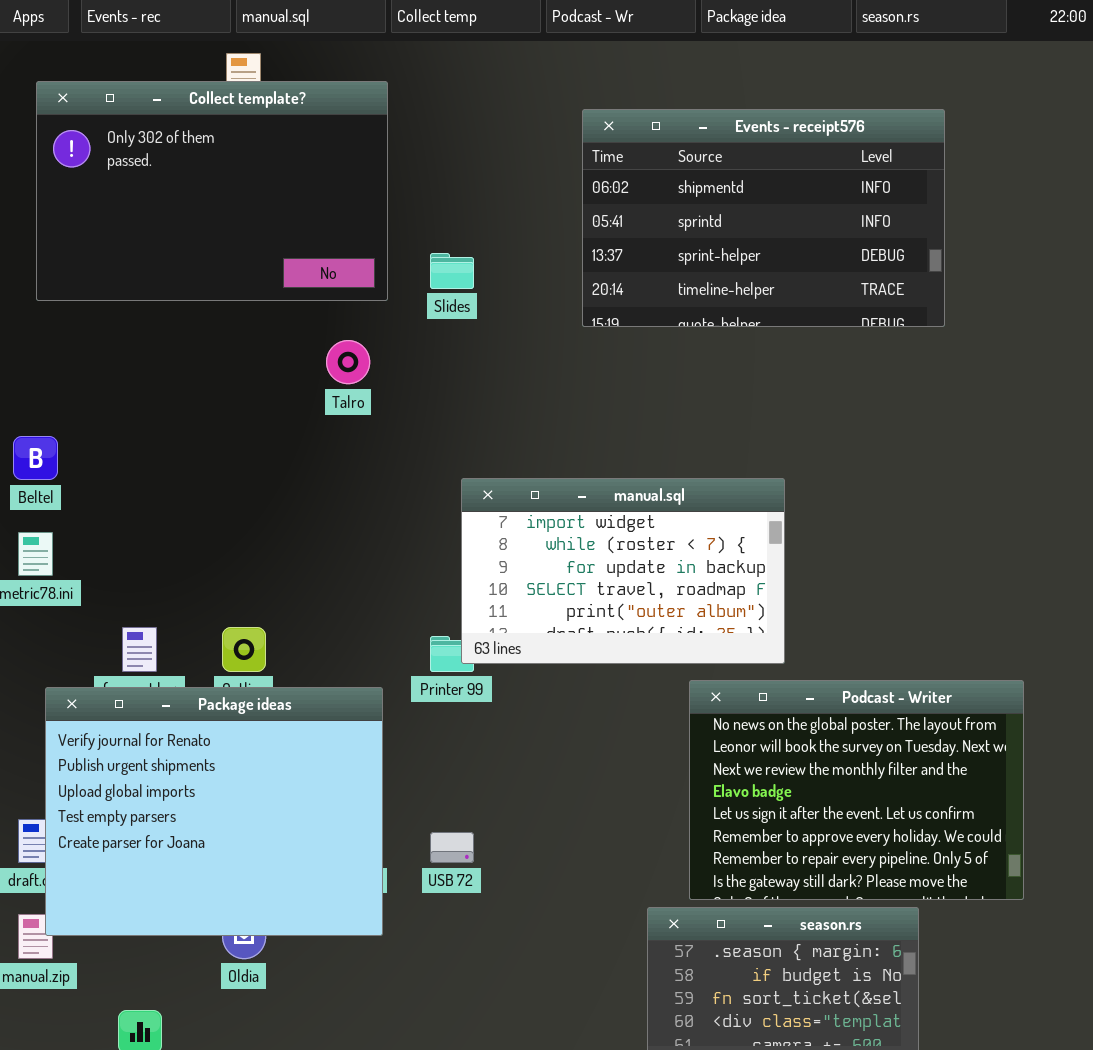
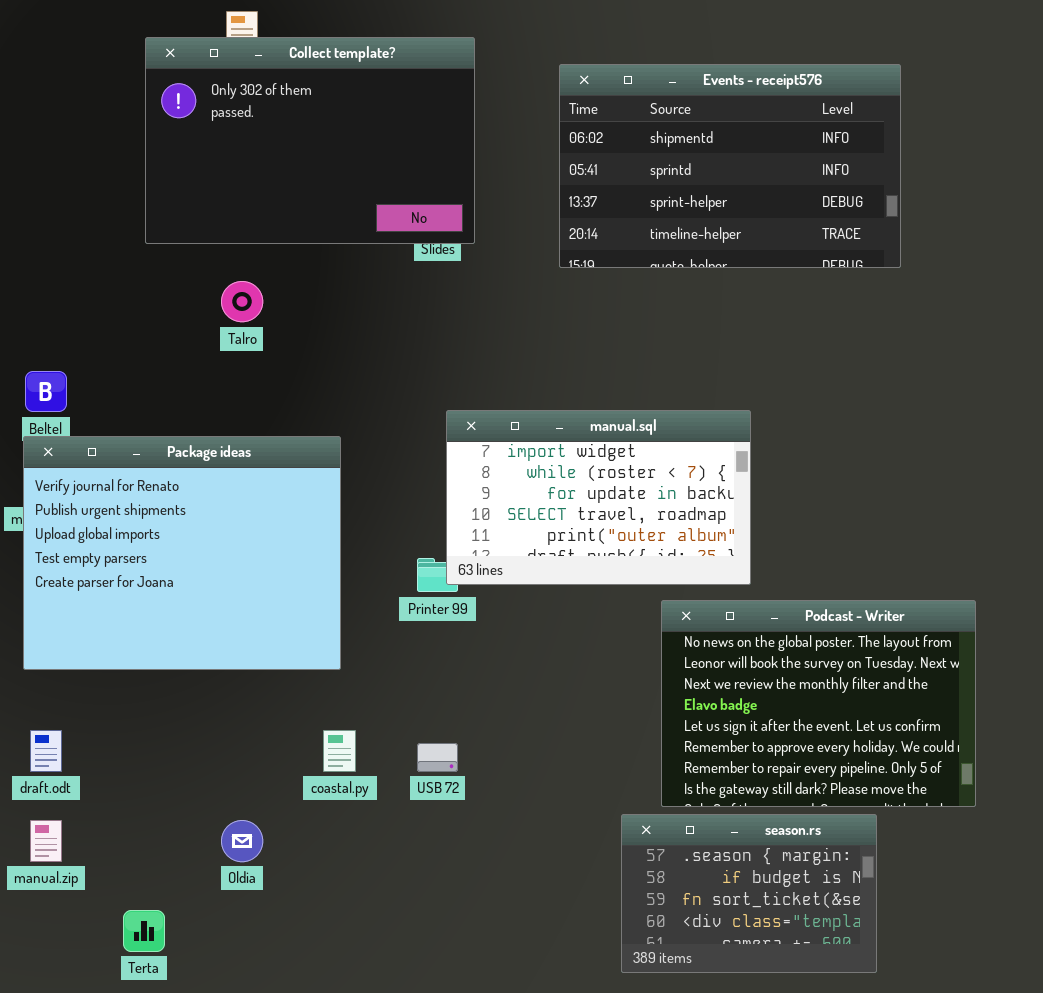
Collect template?: [36,81,388,301] -> [145,37,475,244], moved
Talro: [326,340,370,384] -> [221,281,263,322], moved
Package ideas: [45,687,383,936] -> [23,436,341,670], moved

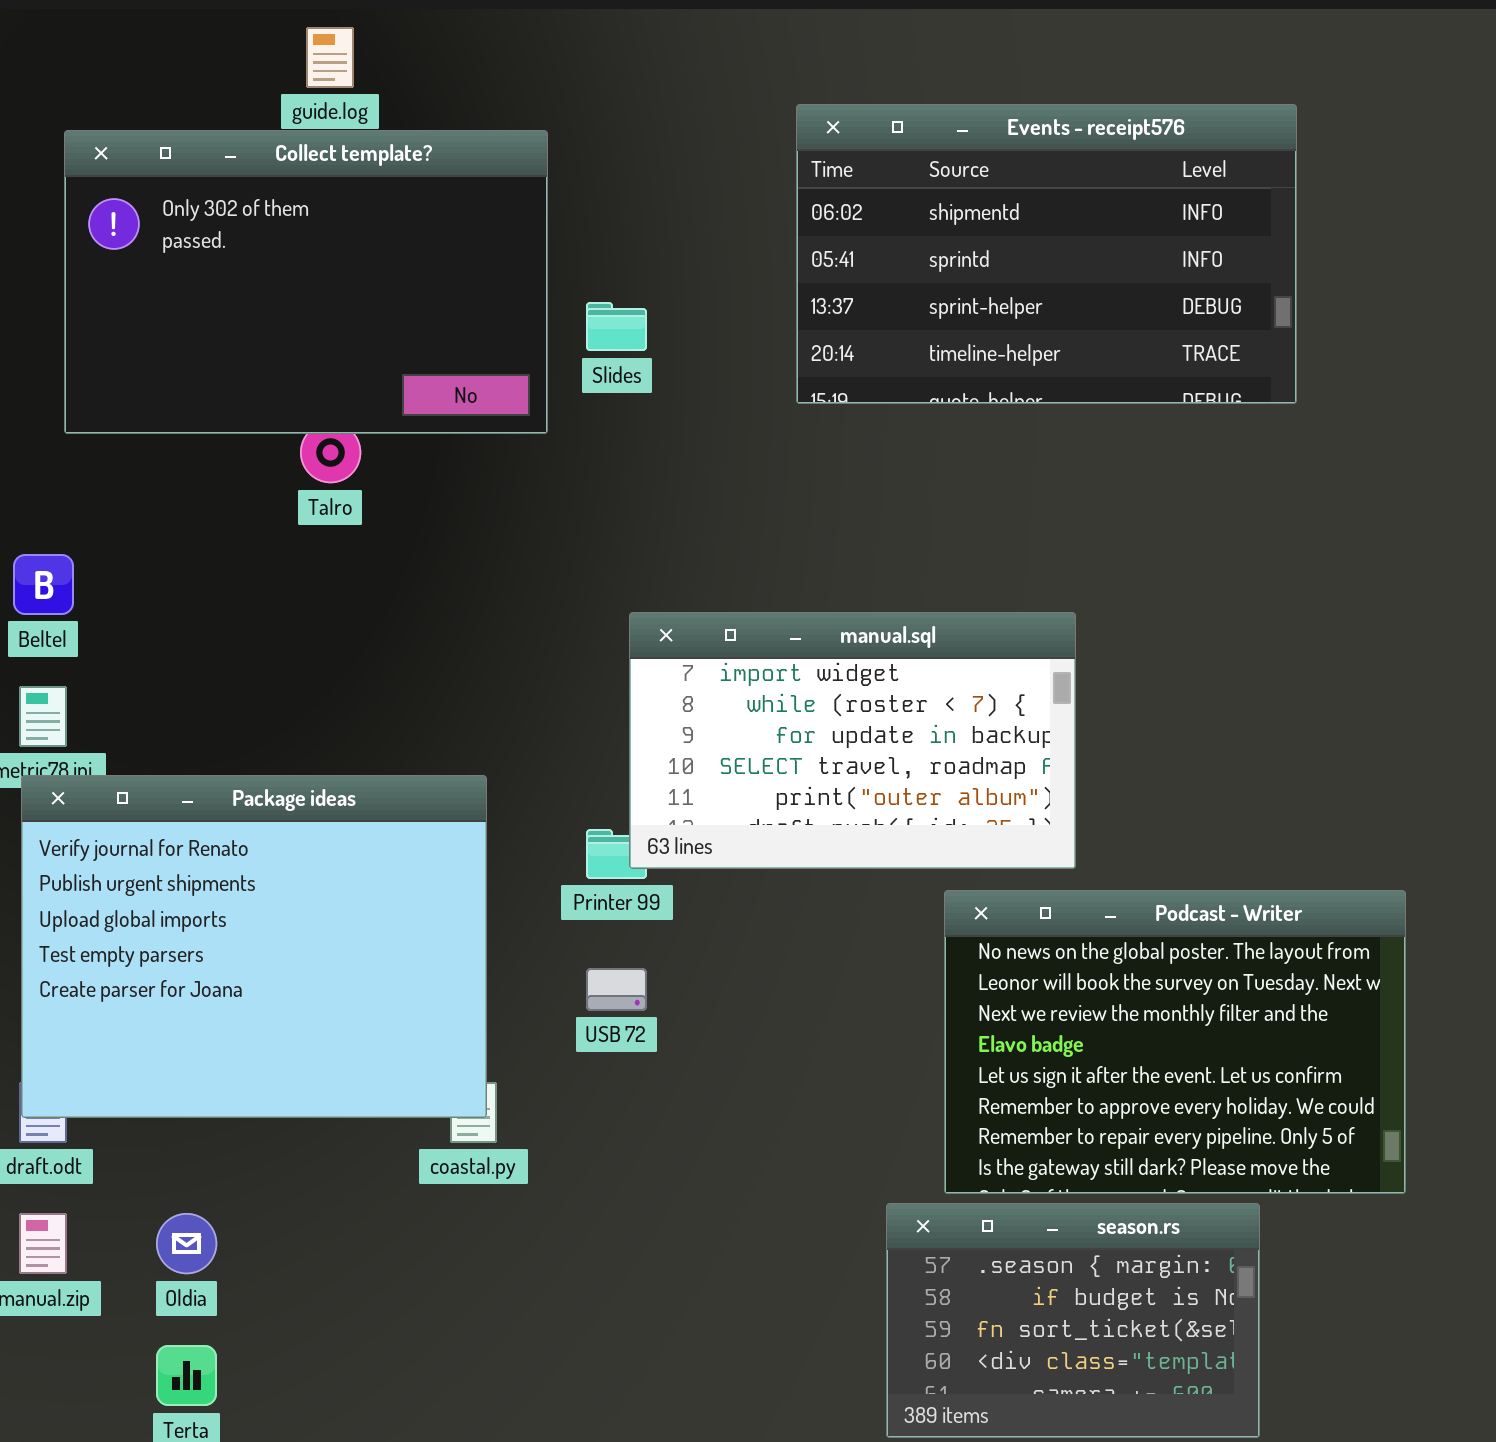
Collect template?: [145,37,475,244] -> [64,130,548,434], moved
Package ideas: [23,436,341,670] -> [21,775,487,1118], moved
USB 72: [417,743,458,772] -> [586,968,647,1011], moved
Oldia: [221,820,263,862] -> [156,1213,217,1274], moved

